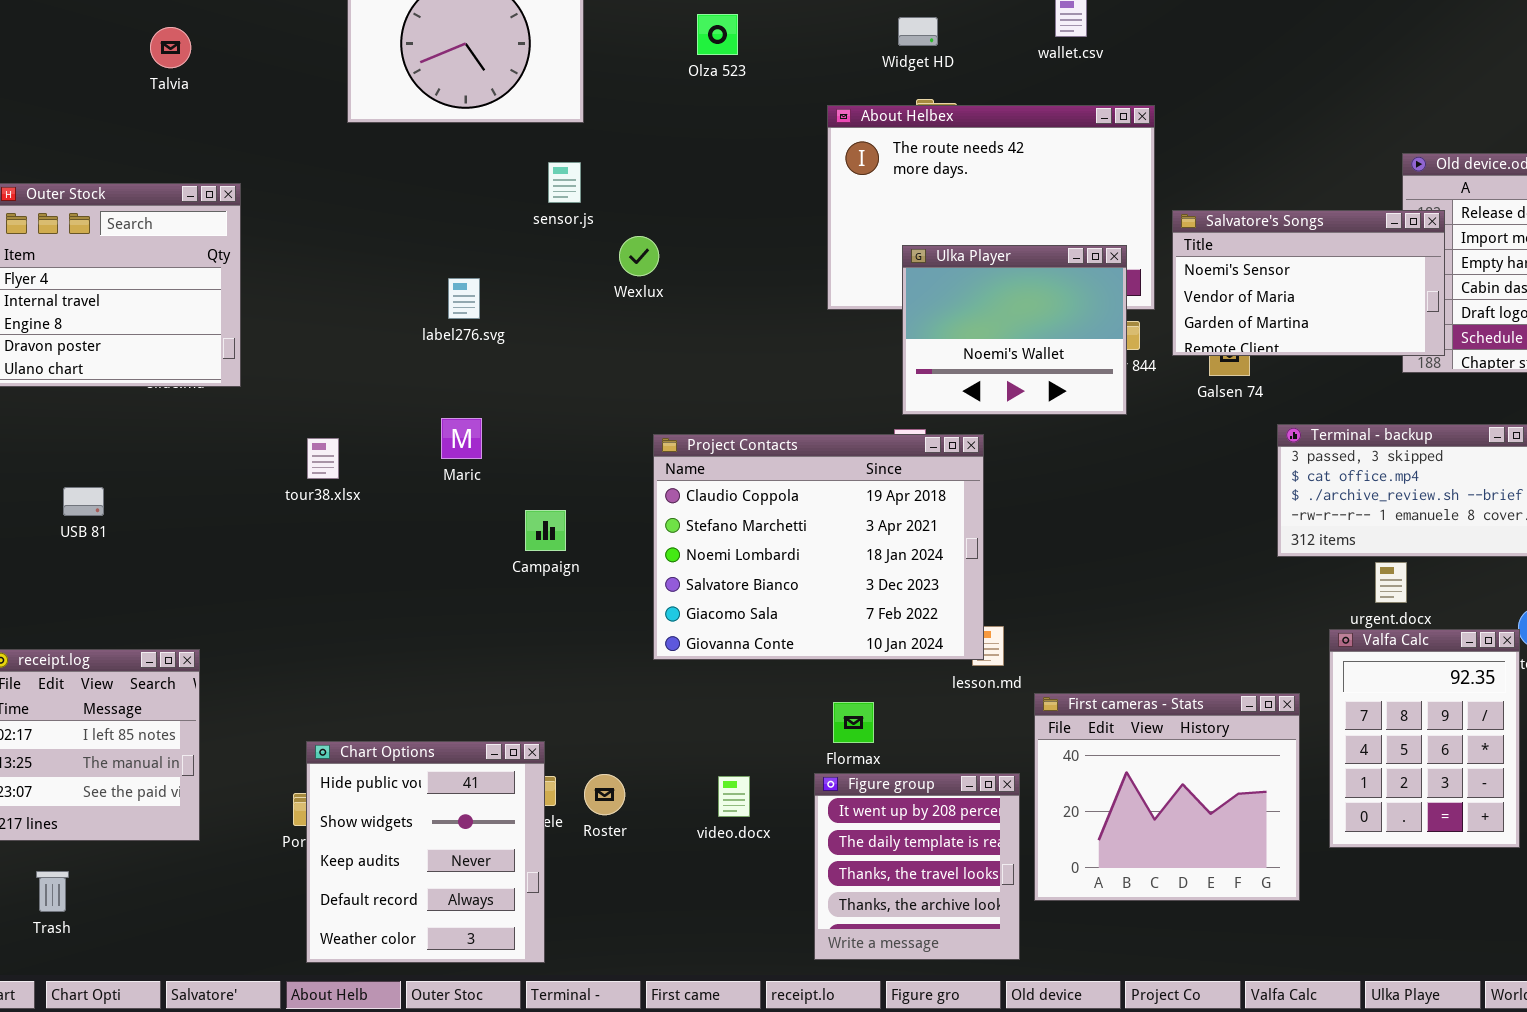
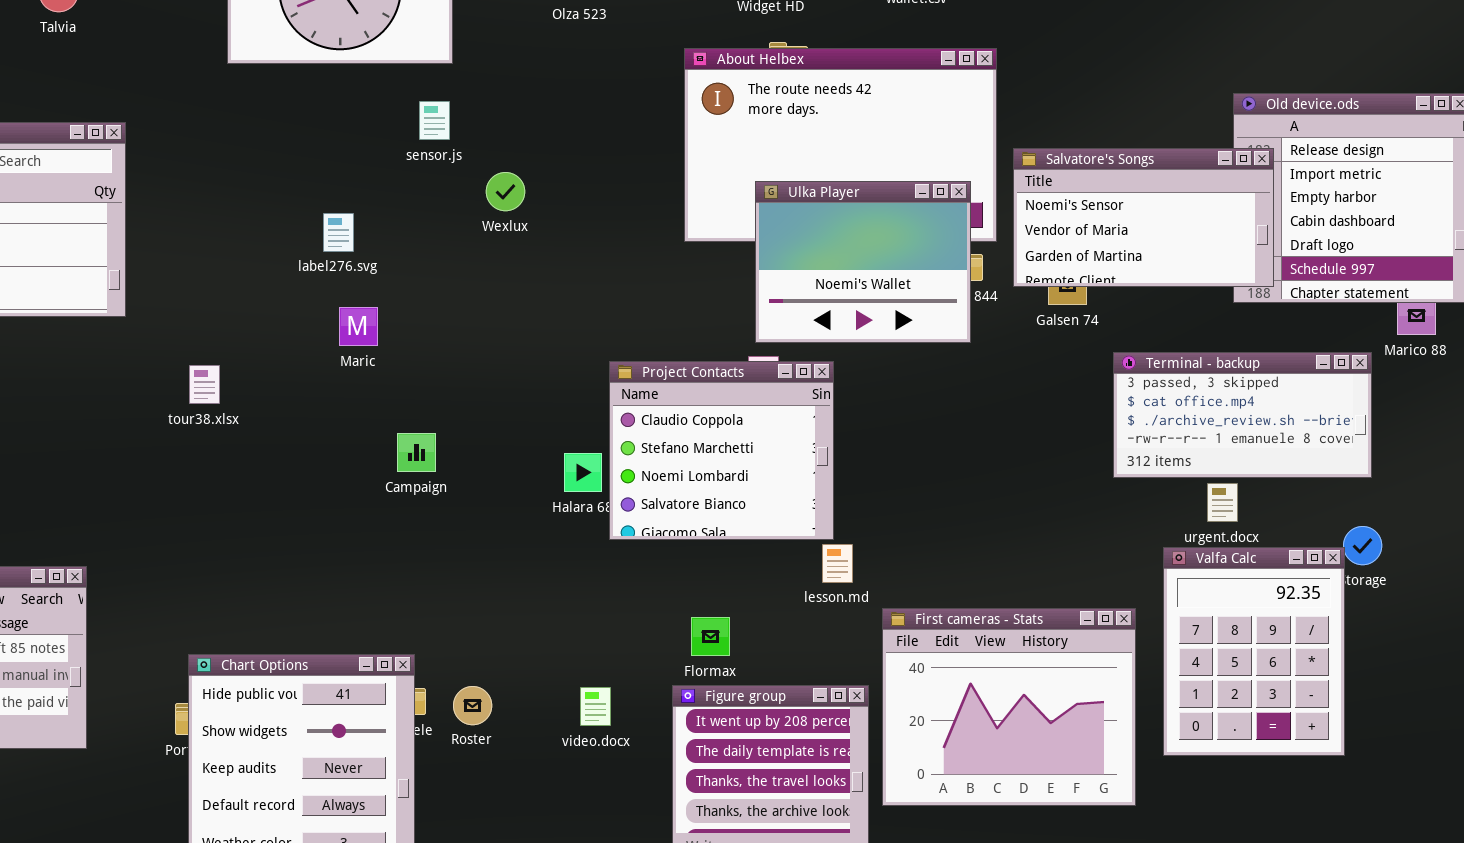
Maric: [441,418,482,459] -> [339,307,378,346], moved
Project Contacts: [653,434,984,660] -> [609,361,834,540], resized

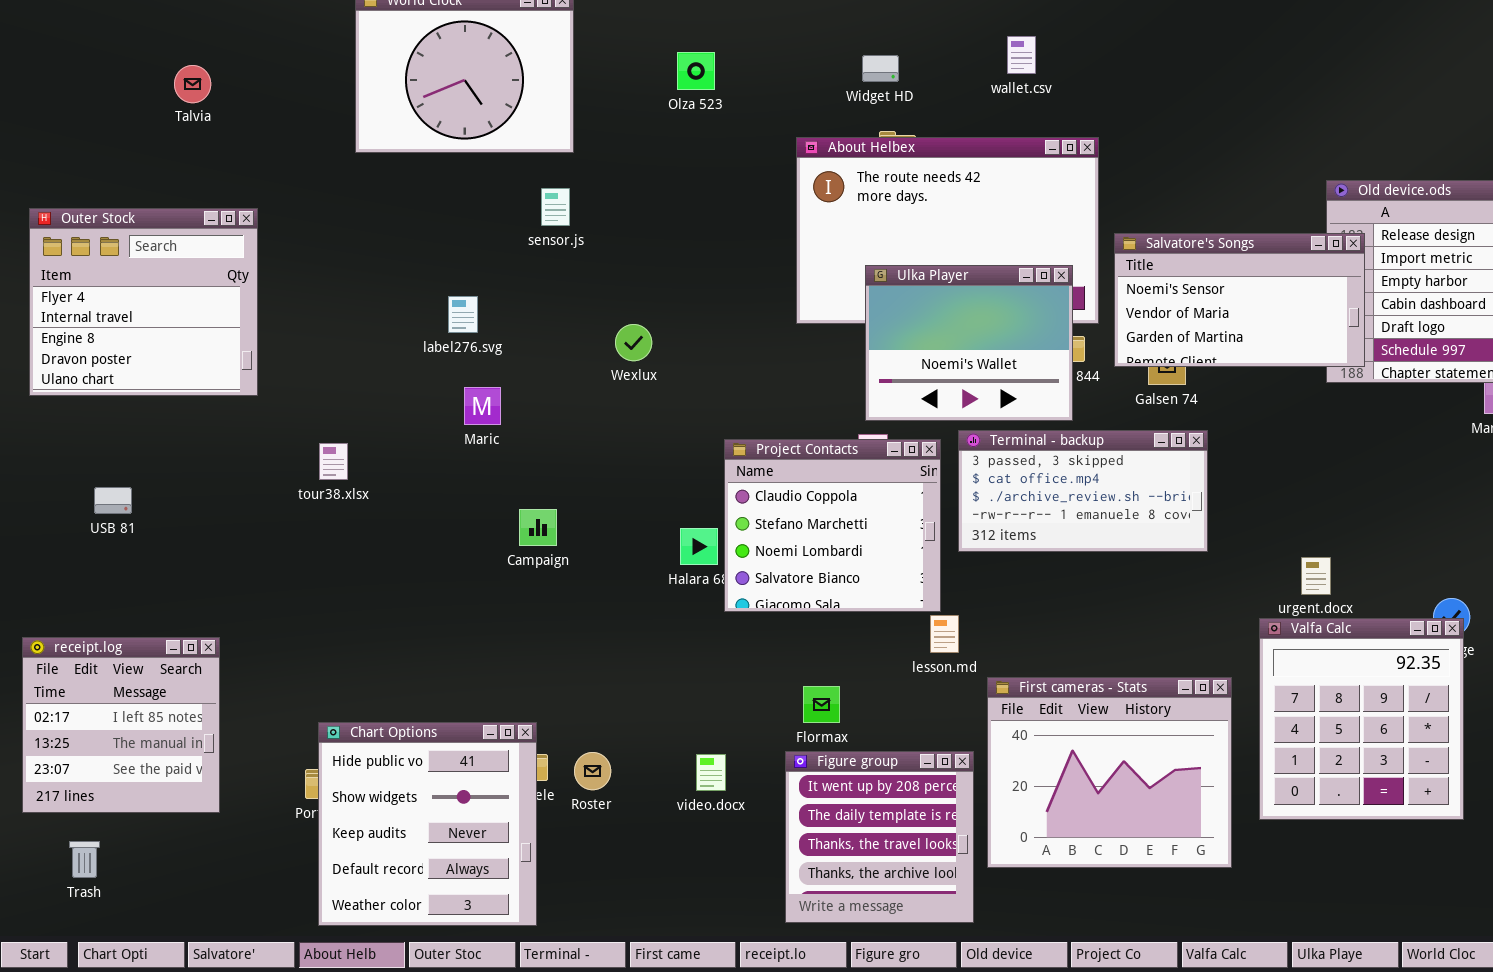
Wexlux: [486,172,525,211] -> [615,324,652,361], moved
Terminal - backup: [1113,352,1372,478] -> [958,430,1208,552], moved
Valfa Calc: [1163,547,1345,756] -> [1259,618,1464,820], resized

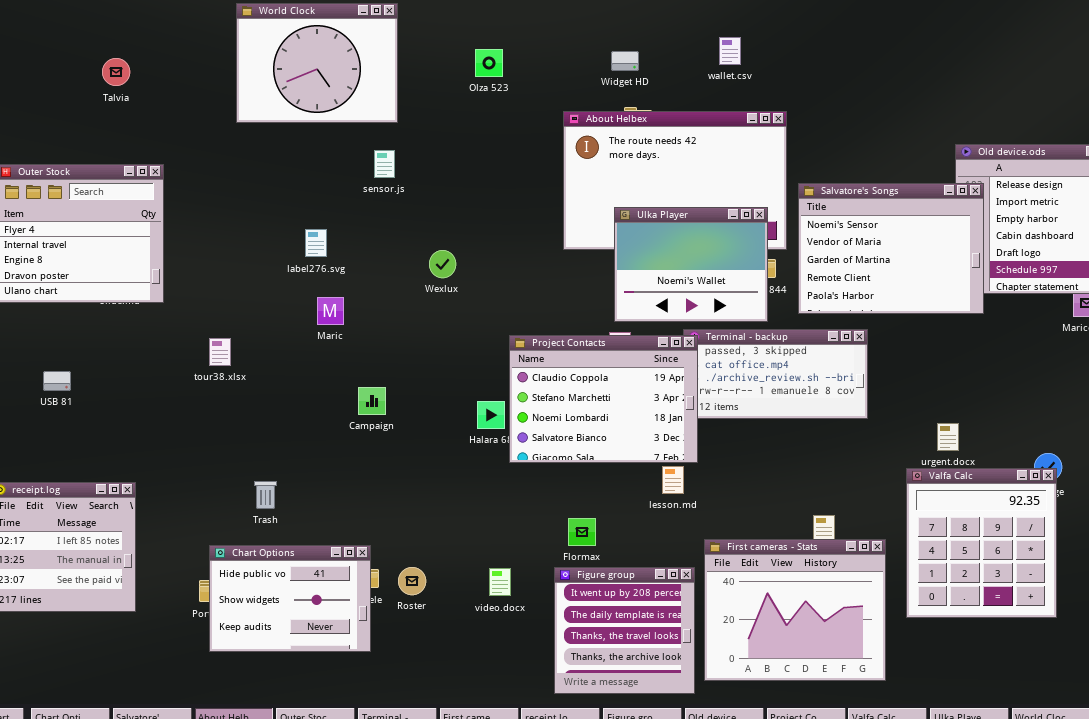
Salvatore's Songs: [1114,233,1365,367] -> [798,183,984,314], resized
Project Contacts: [724,439,941,612] -> [509,335,698,463], resized
First cameras - Stats: [987,677,1232,868] -> [704,539,886,681], moved
Chart Options: [318,722,537,926] -> [209,545,371,652], resized
Trash: [69,841,100,878] -> [254,481,277,509], moved

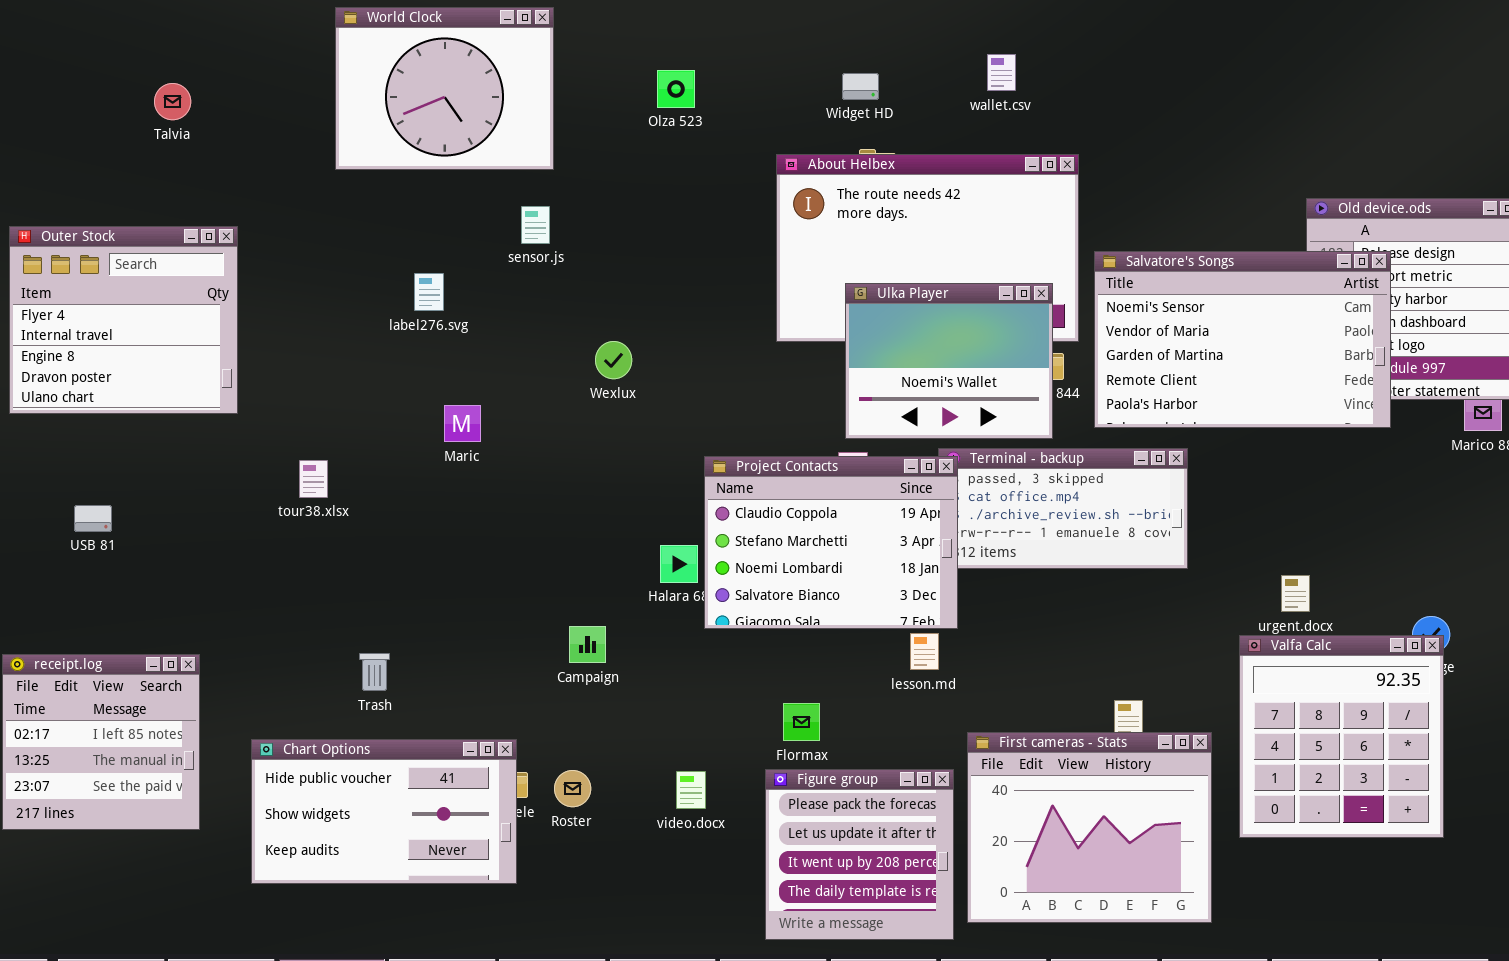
Salvatore's Songs: [798,183,984,314] -> [1094,251,1391,428], resized
label276.svg: [305,229,327,257] -> [414,273,444,311], moved
Campaign: [358,387,386,415] -> [569,626,606,663], moved
Chart Options: [209,545,371,652] -> [251,739,517,884], resized
Figure group: [554,567,695,694] -> [765,769,954,940], scrolled up 2 rows

